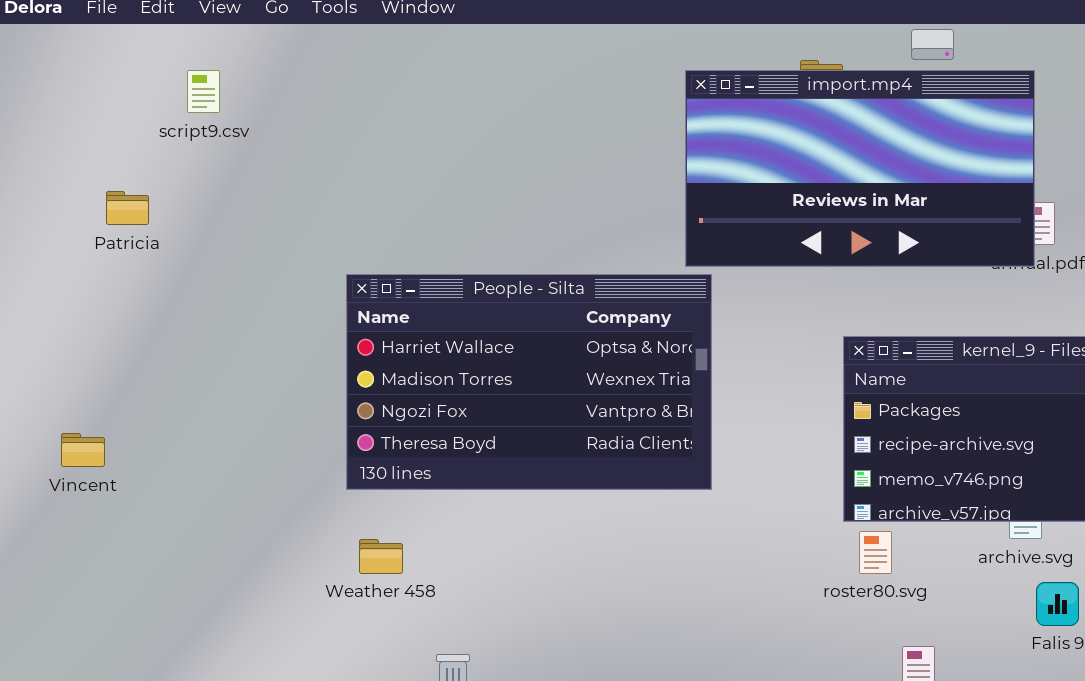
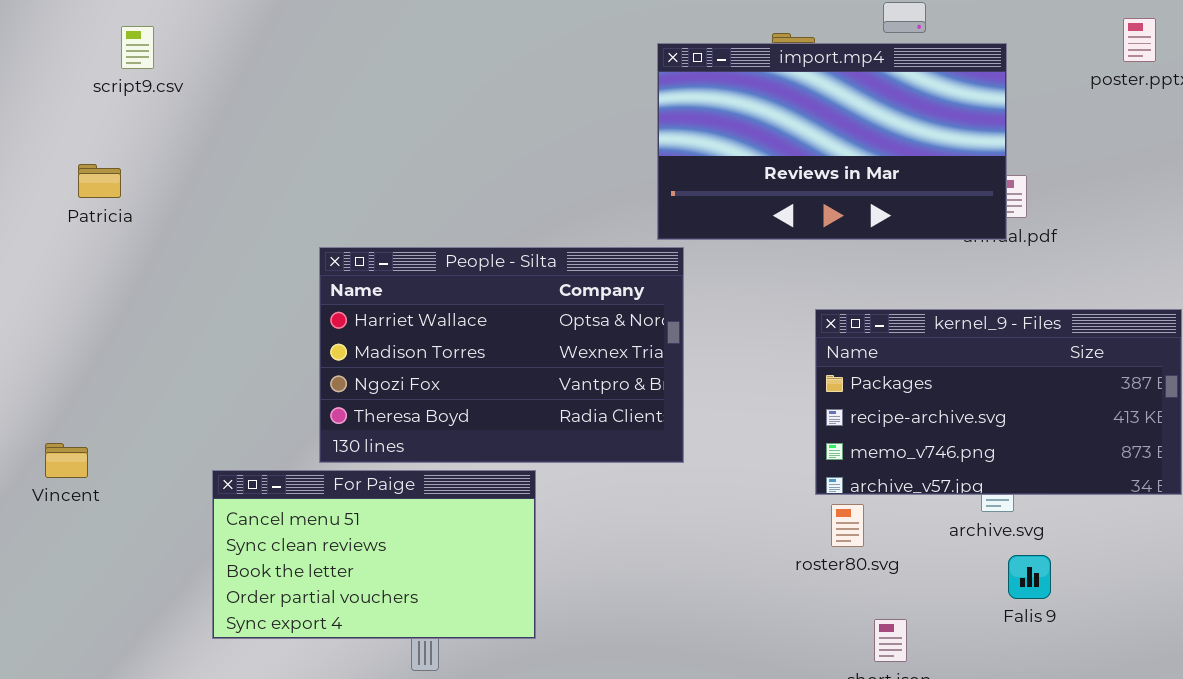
script9.csv: [187,70,220,113] -> [121,26,154,69], moved
Vincent: [61,433,105,467] -> [45,443,88,478], moved
For Paige: none -> [212,470,536,639], opened

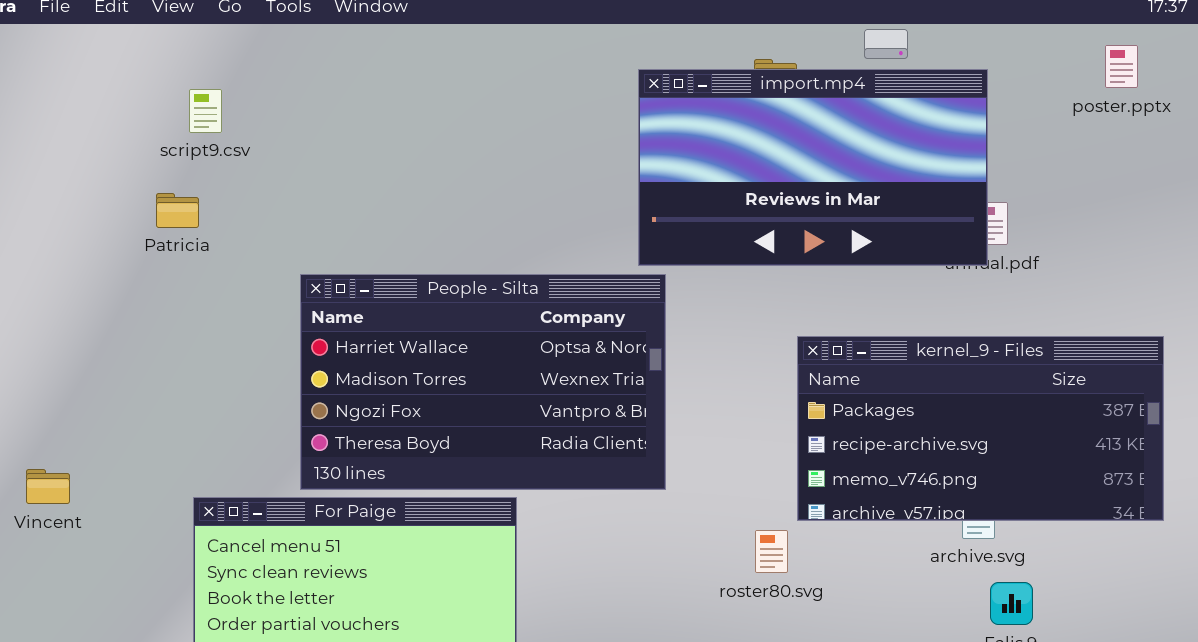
script9.csv: [121,26,154,69] -> [189,89,222,133], moved
Patricia: [78,164,121,198] -> [156,193,199,228], moved
roster80.svg: [831,504,864,547] -> [755,530,788,573], moved

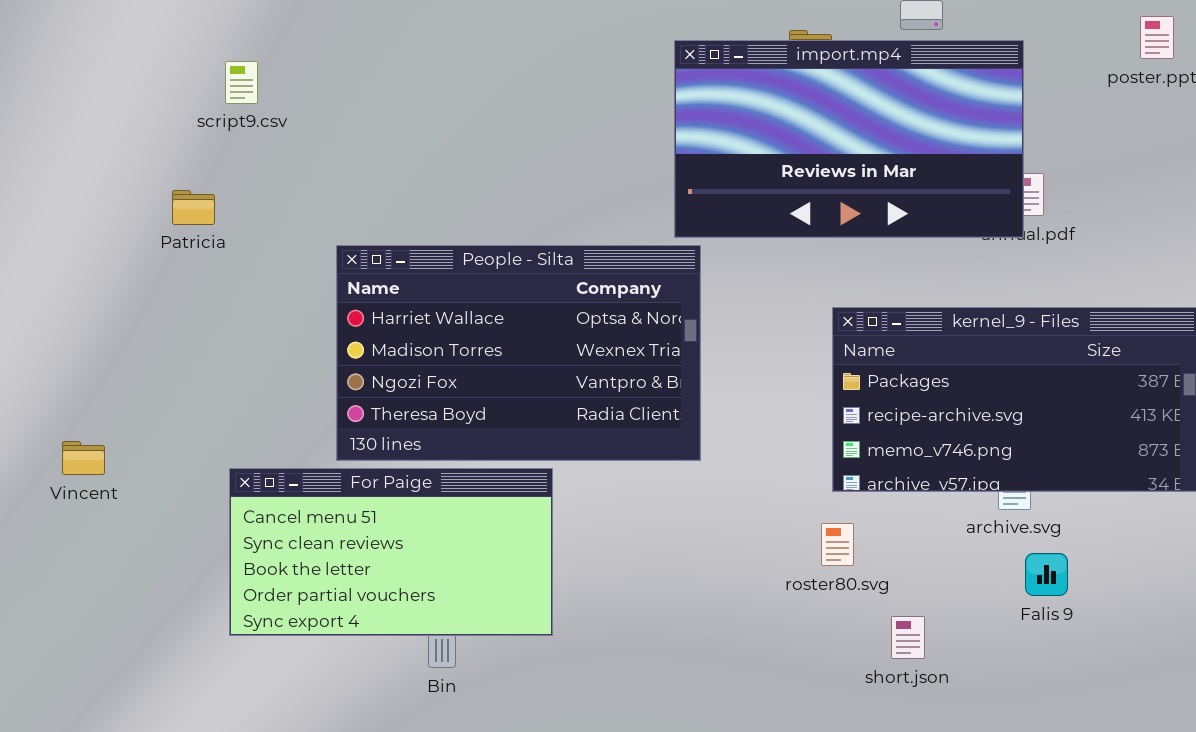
Patricia: [156,193,199,228] -> [172,190,215,225], moved
roster80.svg: [755,530,788,573] -> [821,523,854,566], moved

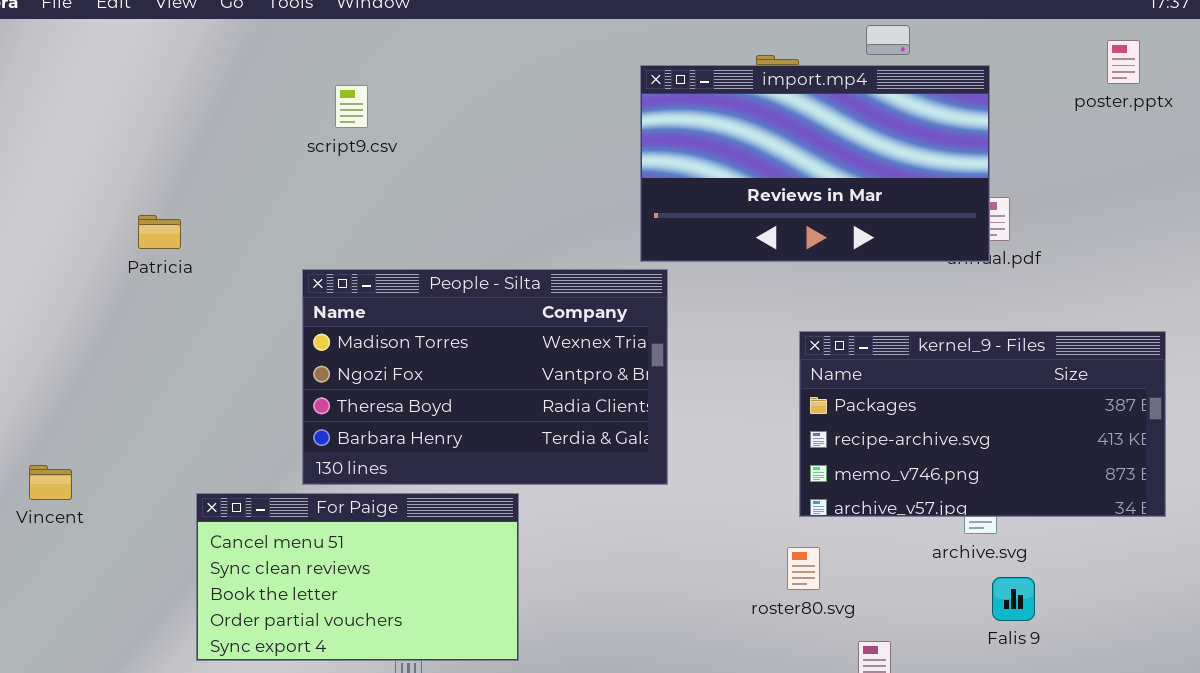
script9.csv: [225,61,258,104] -> [335,85,368,128], moved
People - Silta: [336,245,701,461] -> [302,269,668,485], scrolled down 1 row

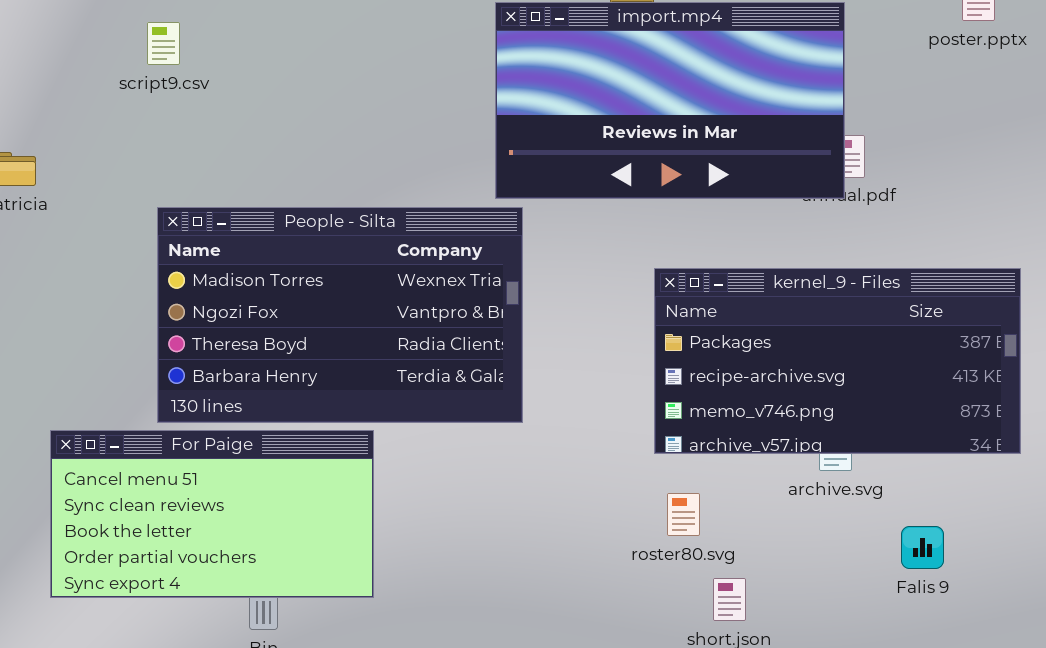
script9.csv: [335,85,368,128] -> [147,22,180,65], moved
roster80.svg: [787,547,820,590] -> [667,493,700,536], moved
Falis 9: [992,577,1035,621] -> [901,526,944,569], moved

